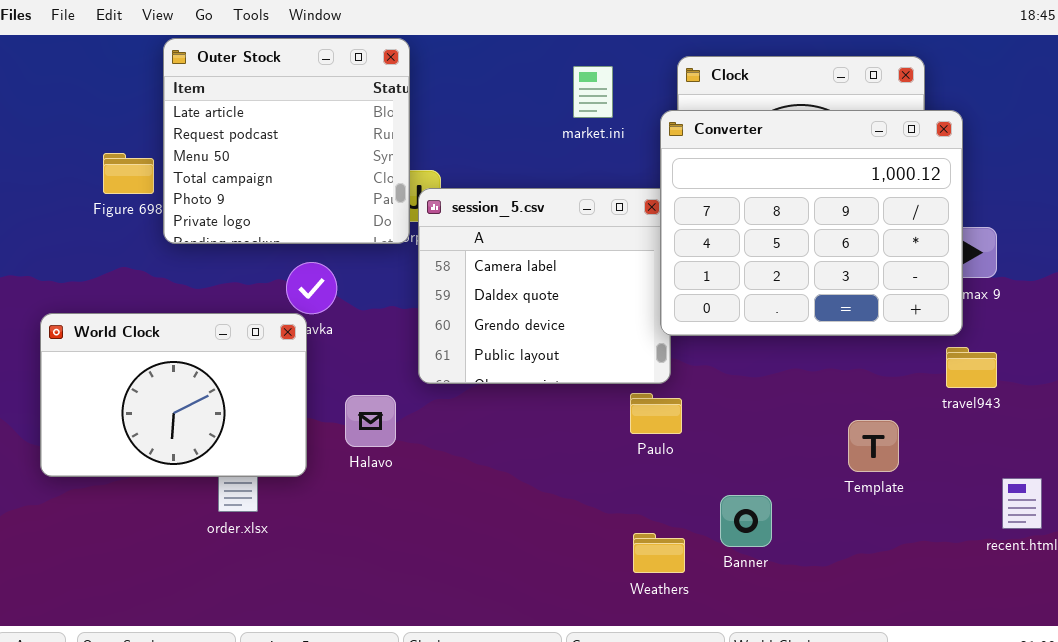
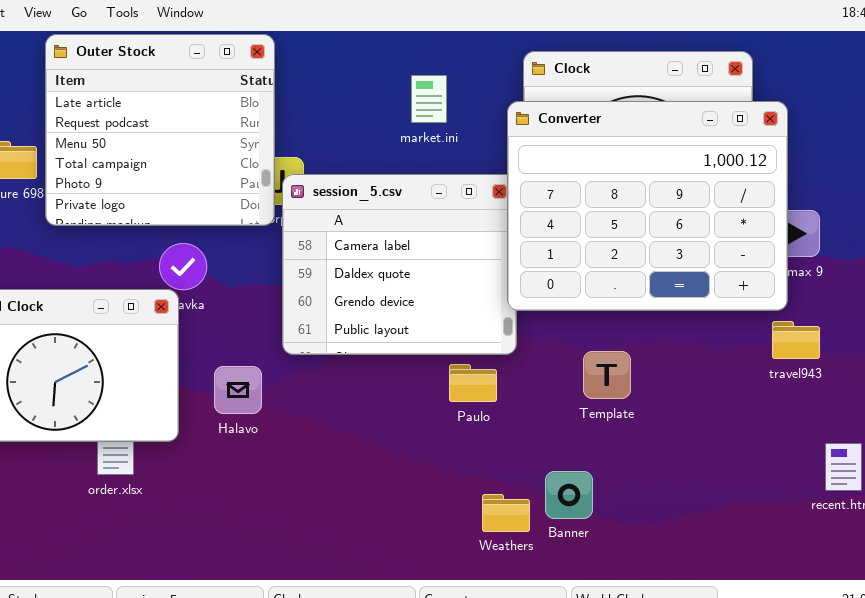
market.ini: [573,66,613,118] -> [411,75,447,123], moved
Paulo: [630,393,682,434] -> [449,364,497,402], moved
Template: [848,420,899,472] -> [583,351,631,399], moved
Banner: [720,495,772,547] -> [545,471,593,519], moved

